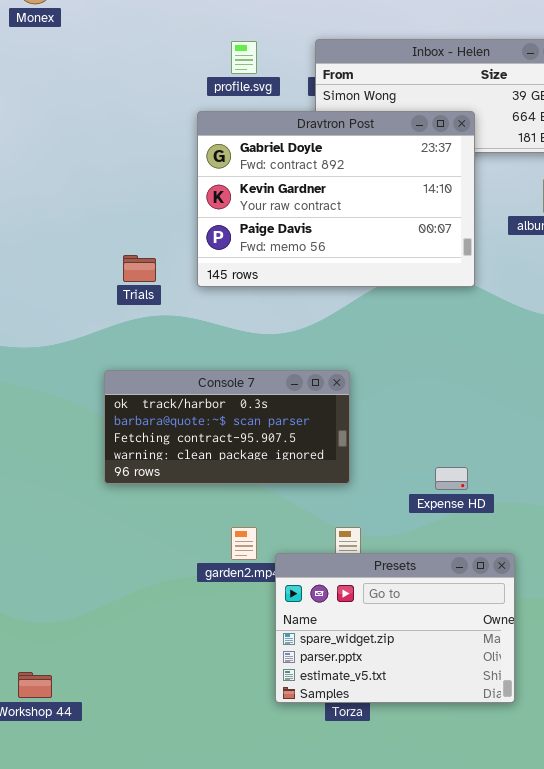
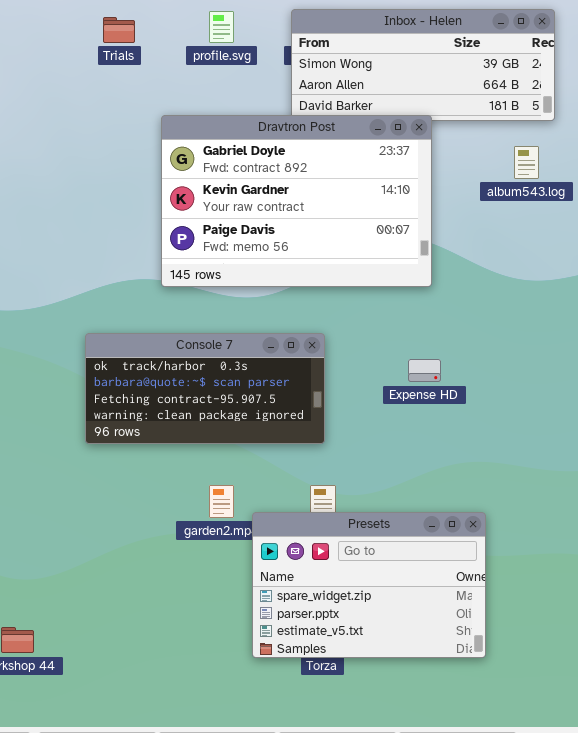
Dravtron Post: [197,111,475,287] -> [161,115,432,287], moved
Trials: [123,255,156,282] -> [103,17,135,43], moved
Expense HD: [435,467,468,490] -> [408,359,441,382], moved

